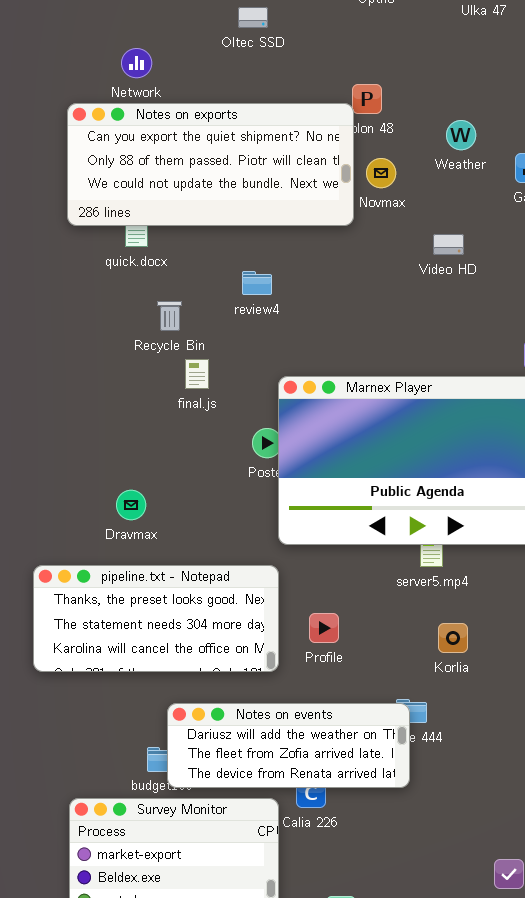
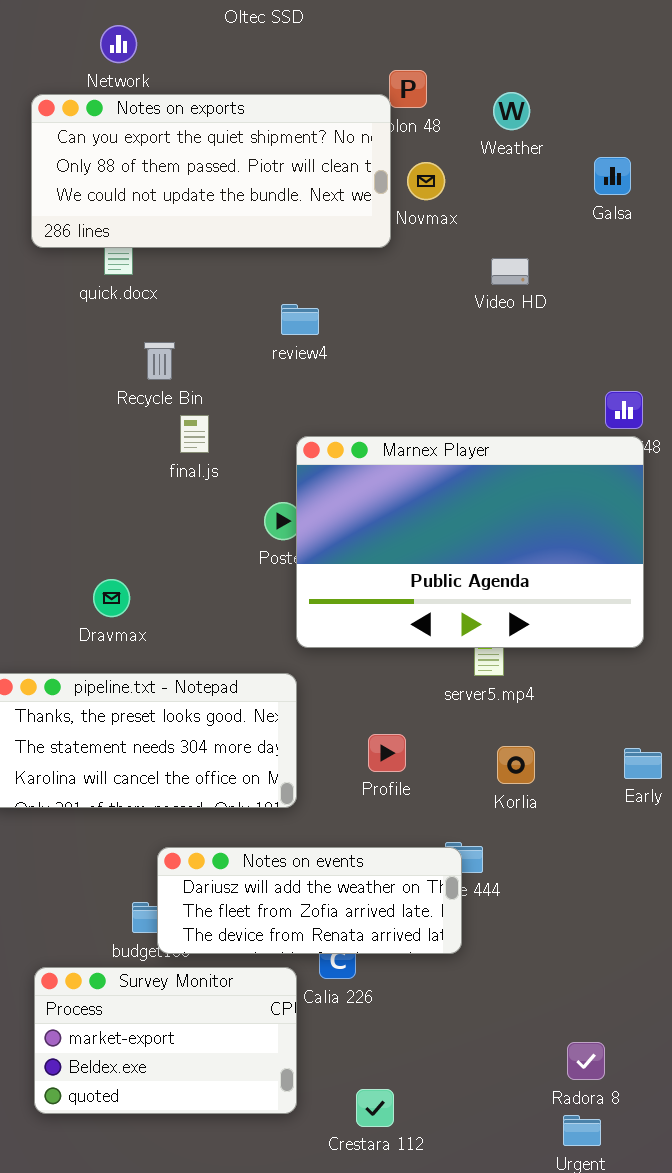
Weather: [446,120,476,150] -> [493,92,530,130], moved
review4: [242,271,272,295] -> [281,304,319,335], moved
Profile: [309,613,339,643] -> [368,734,406,772], moved

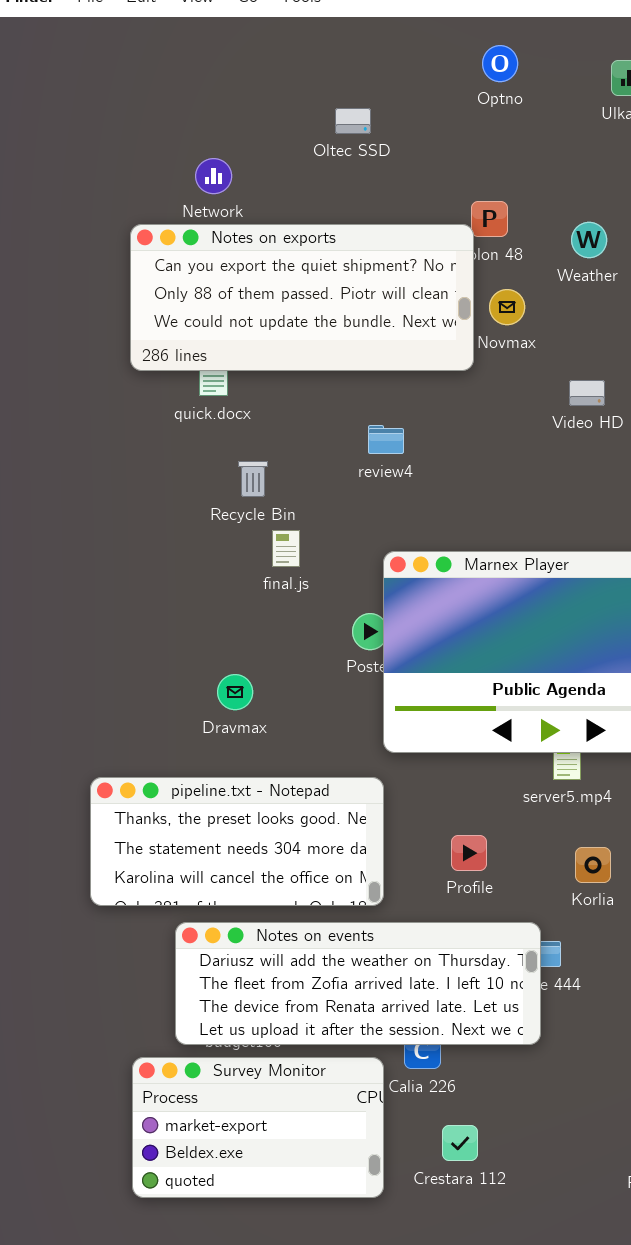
Dravmax: [93,579,130,617] -> [217,674,253,710], moved
Notes on events: [157,847,462,954] -> [175,922,541,1045], resized
Crestara 112: [356,1089,394,1127] -> [442,1125,478,1161], moved

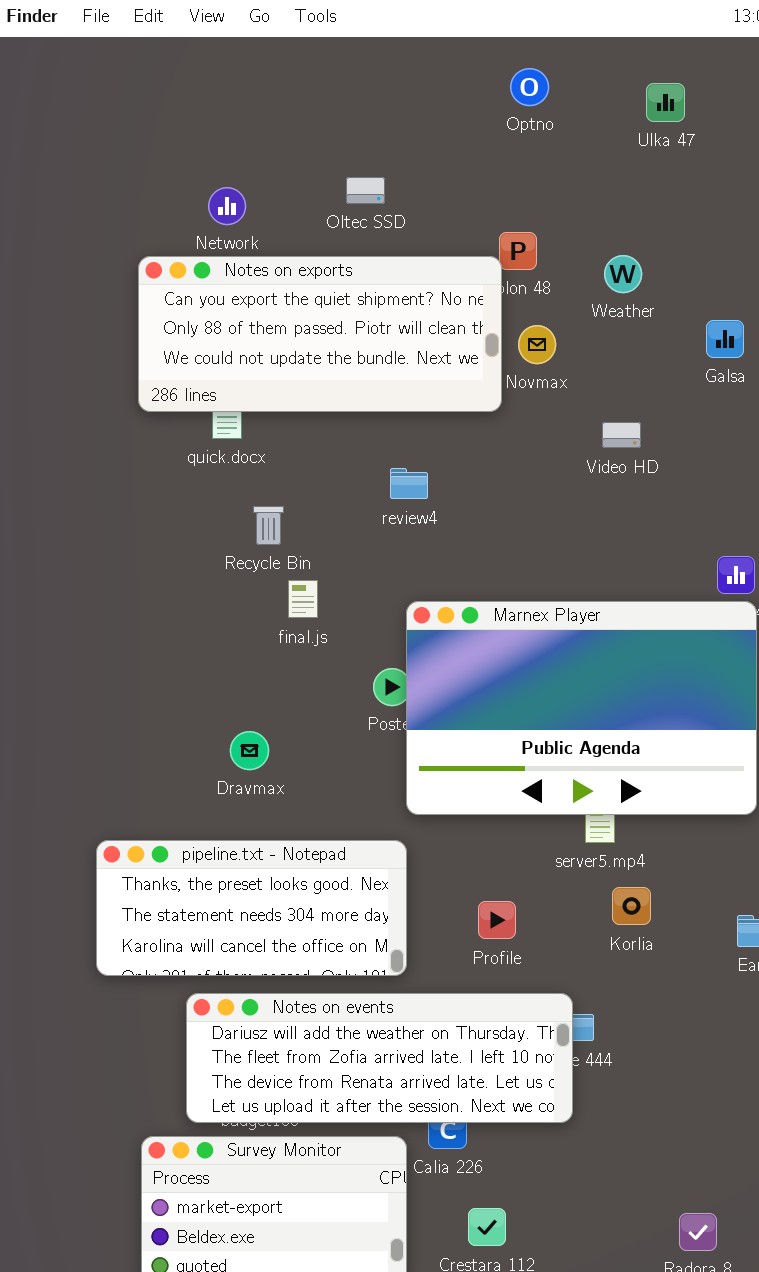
Oltec SSD: [335,108,371,134] -> [346,177,385,204], moved
Korlia: [575,847,611,883] -> [612,887,651,925], moved

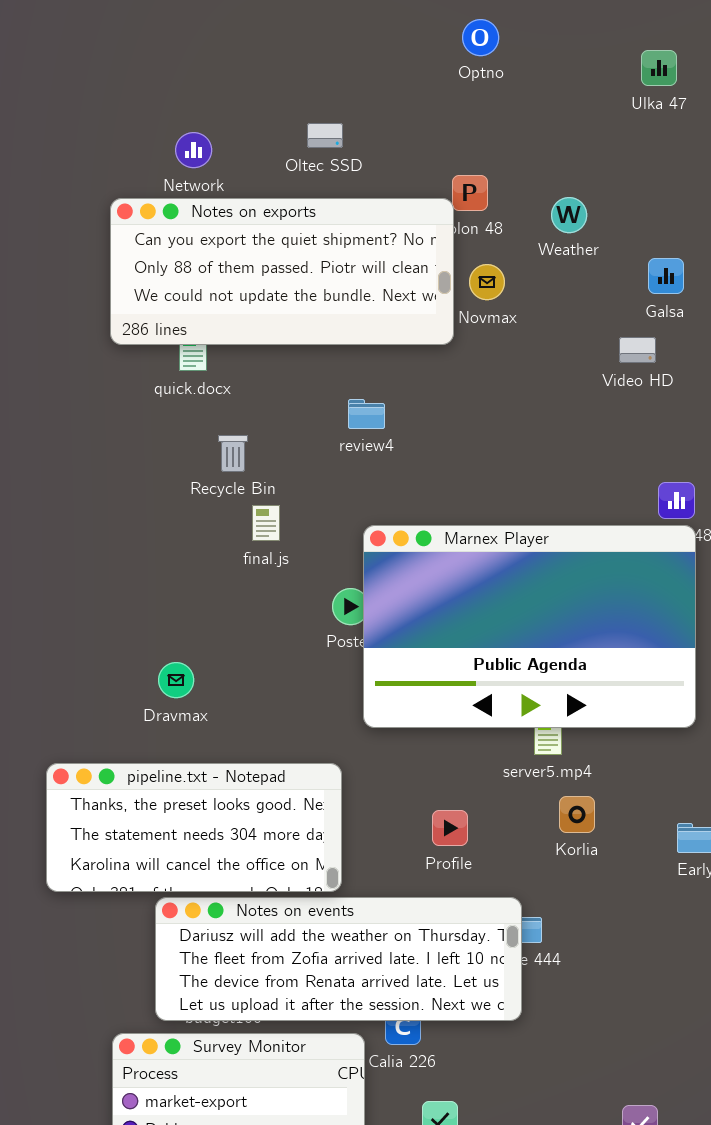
Ulka 47: [646,83,685,122] -> [641,50,677,86], moved
Video HD: [602,422,641,448] -> [619,337,656,363], moved
Dravmax: [230,731,269,770] -> [158,662,194,698], moved
pipeline.txt - Notepad: [96,840,407,976] -> [46,763,342,892], moved

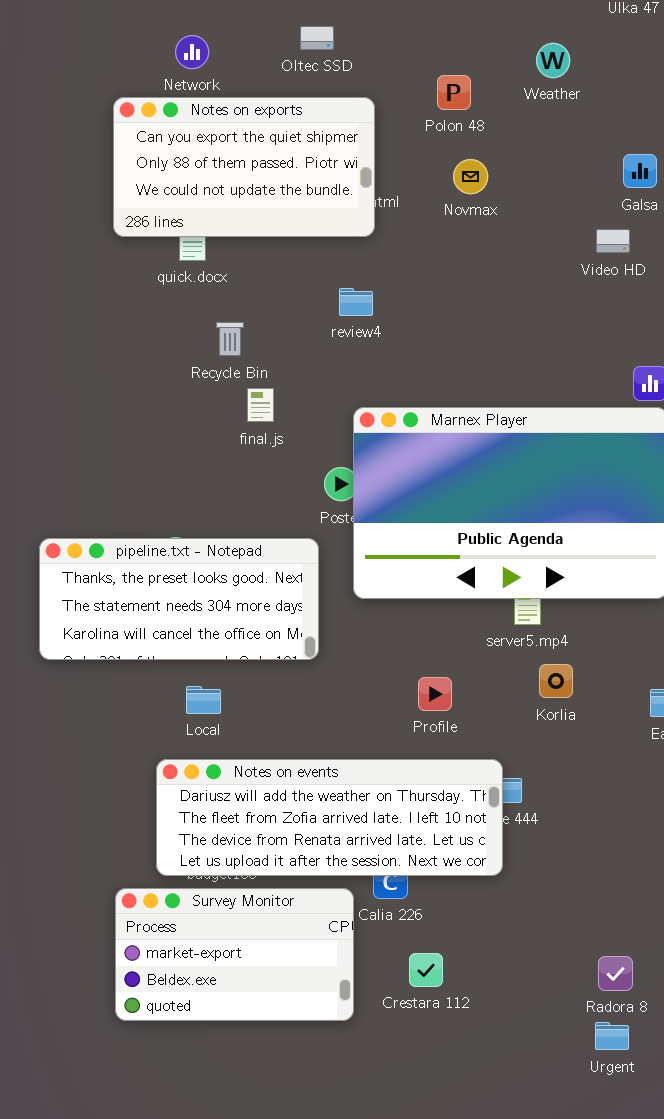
Weather: [551,197,587,233] -> [536,43,570,78], moved
Notes on exports: [110,198,454,345] -> [113,97,375,237], resized
pipeline.txt - Notepad: [46,763,342,892] -> [39,538,319,660], moved

